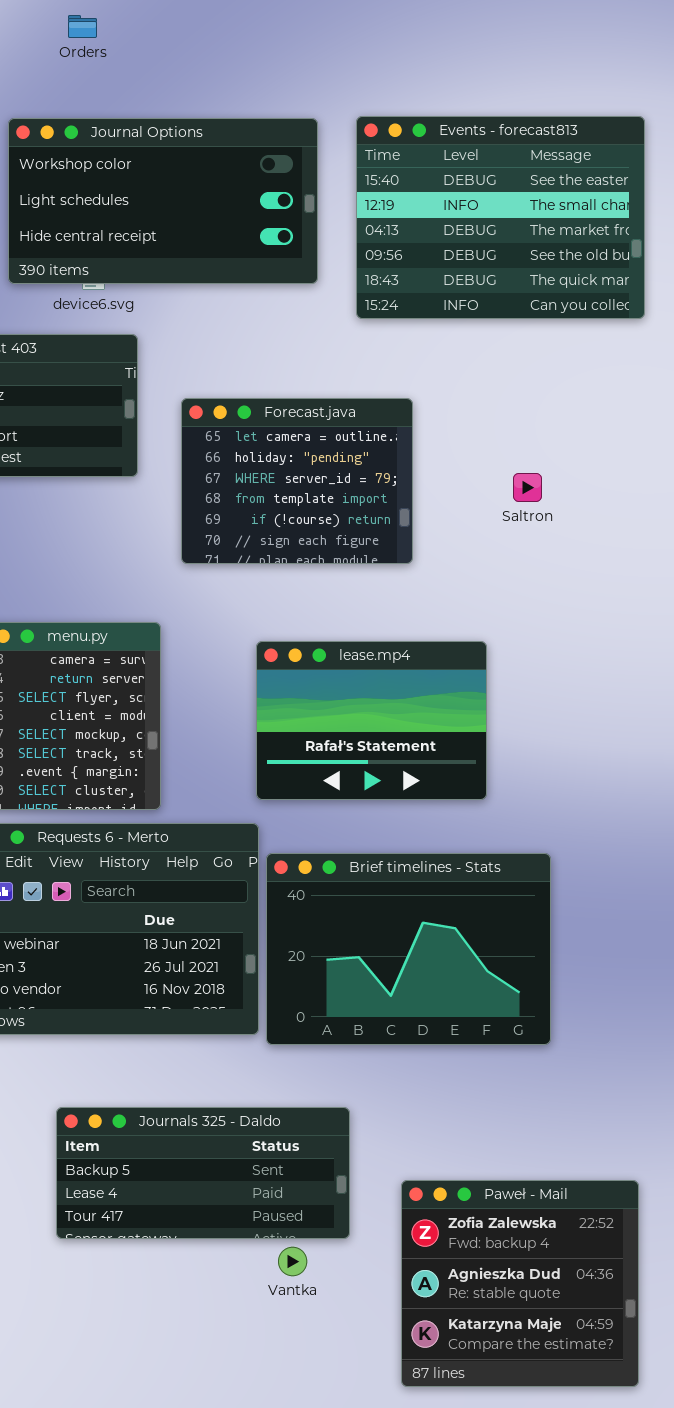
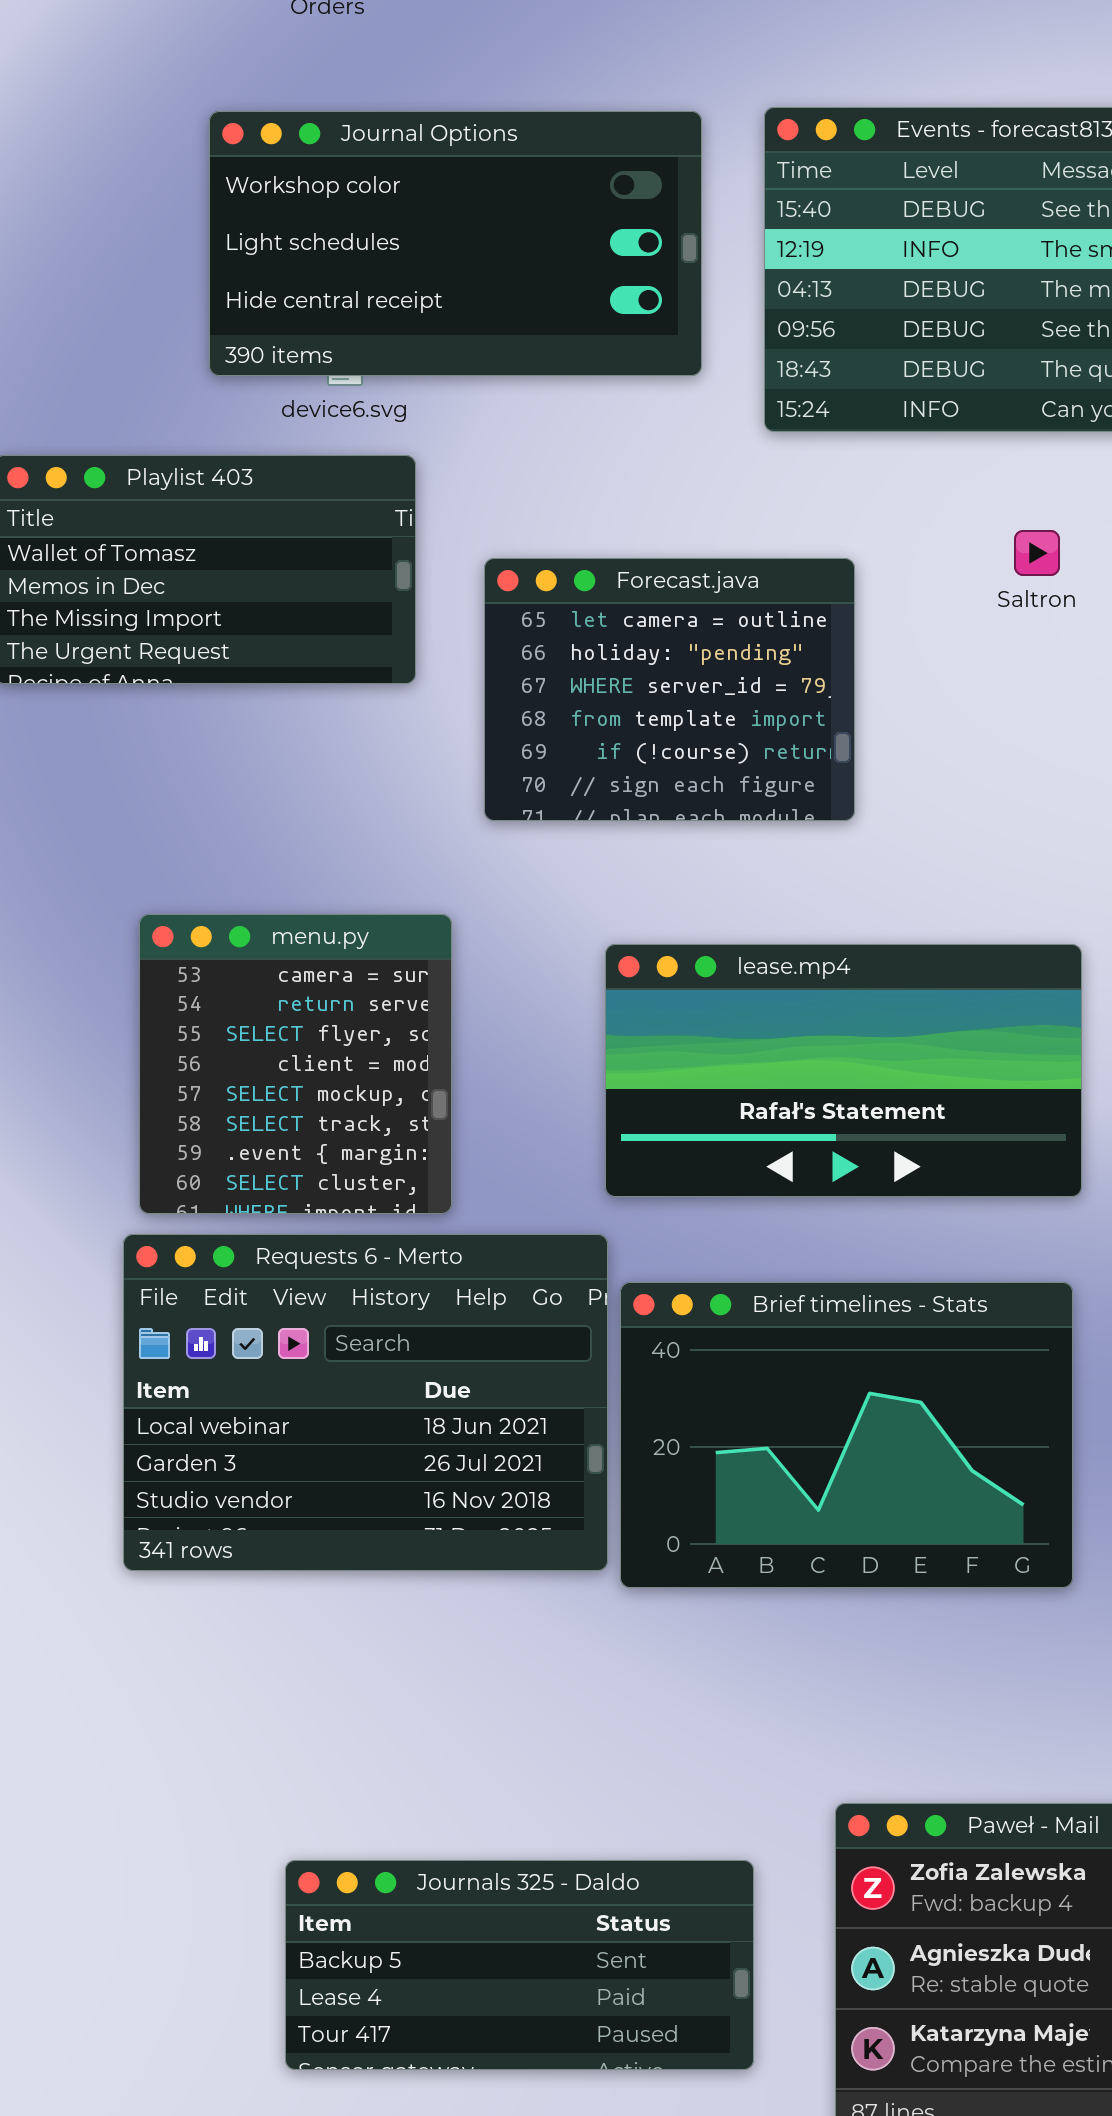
Saltron: [513,473,542,502] -> [1014,530,1060,576], moved
lease.mp4: [256,641,487,800] -> [605,944,1082,1197], resized
Journals 325 - Daldo: [56,1107,350,1239] -> [285,1860,754,2070], moved

